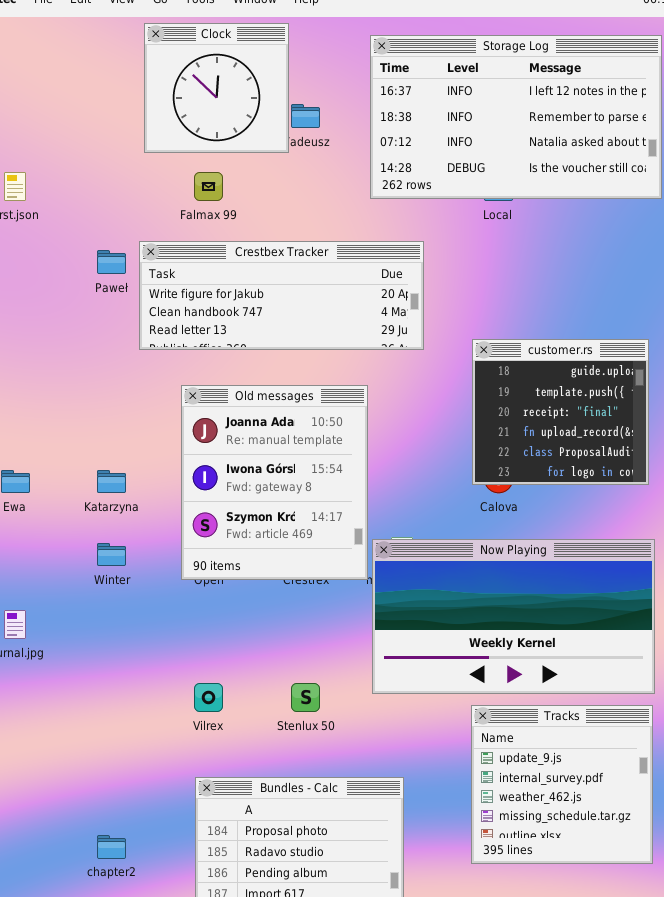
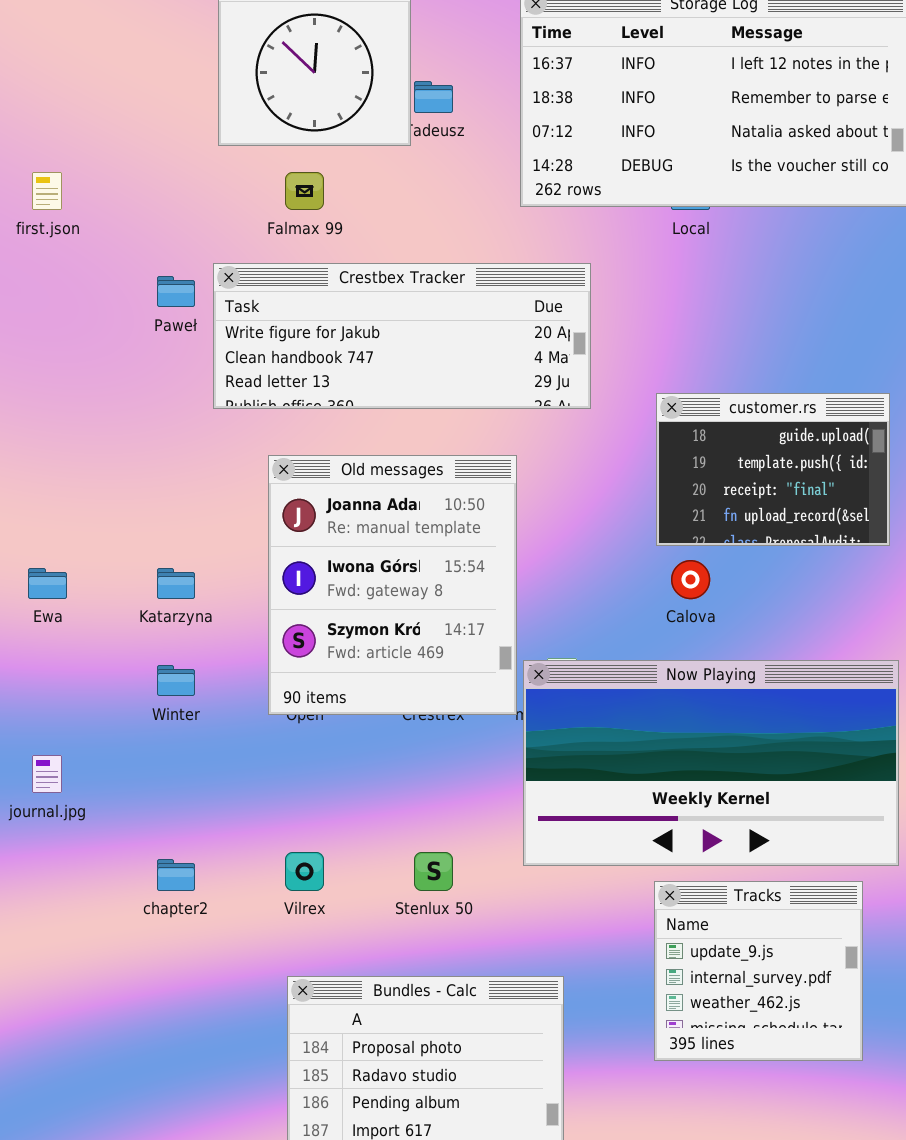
customer.rs: [472,339,649,485] -> [656,393,890,546], resized
Tracks: [471,705,653,864] -> [654,881,863,1061], resized
chapter2: [97,835,126,859] -> [157,859,195,891], moved

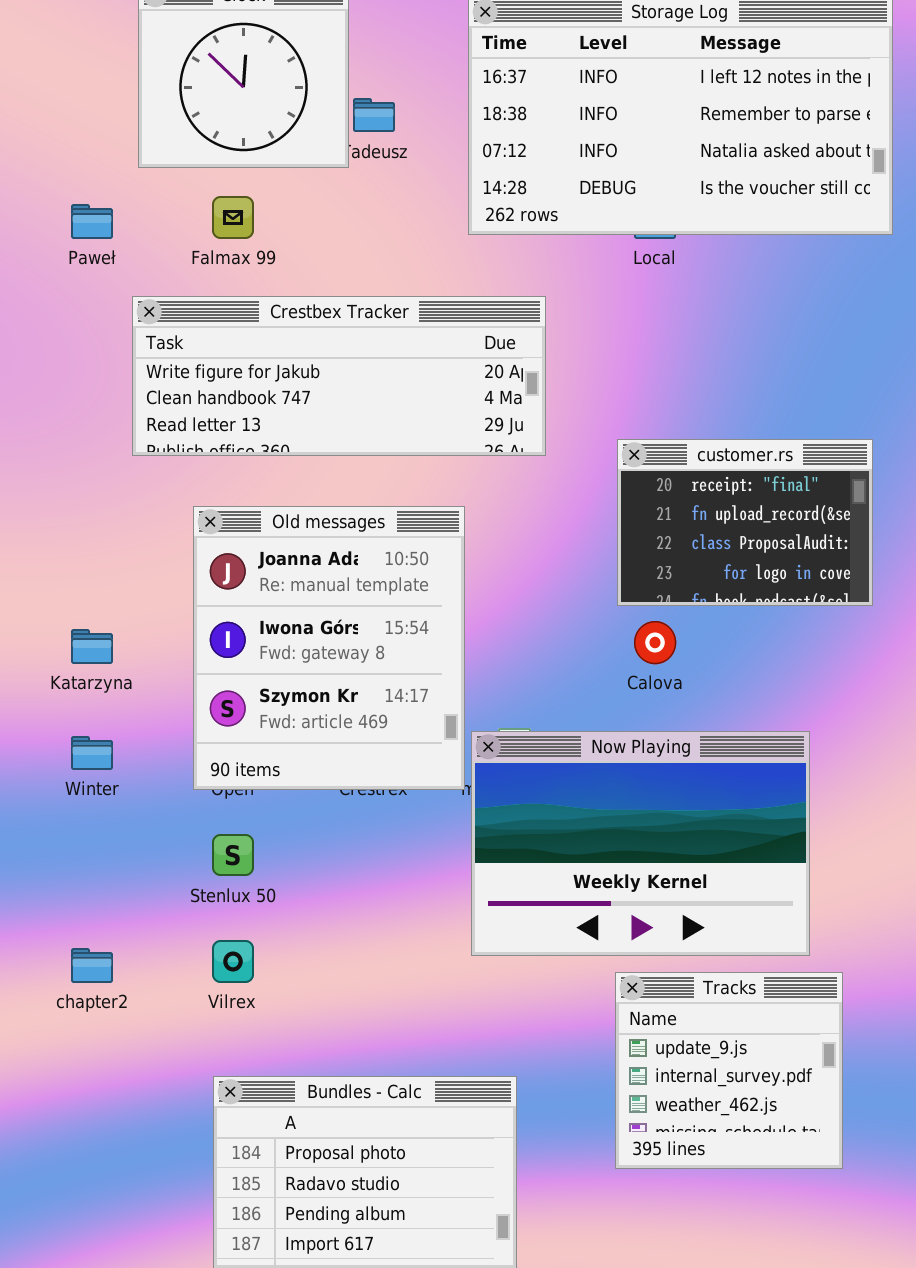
Paweł: [157,276,195,307] -> [71,204,113,239], moved
customer.rs: [656,393,890,546] -> [617,439,873,606], scrolled down 2 rows
Now Playing: [523,660,899,866] -> [471,731,810,956], resized
Stenlux 50: [414,852,453,891] -> [212,834,254,876], moved

